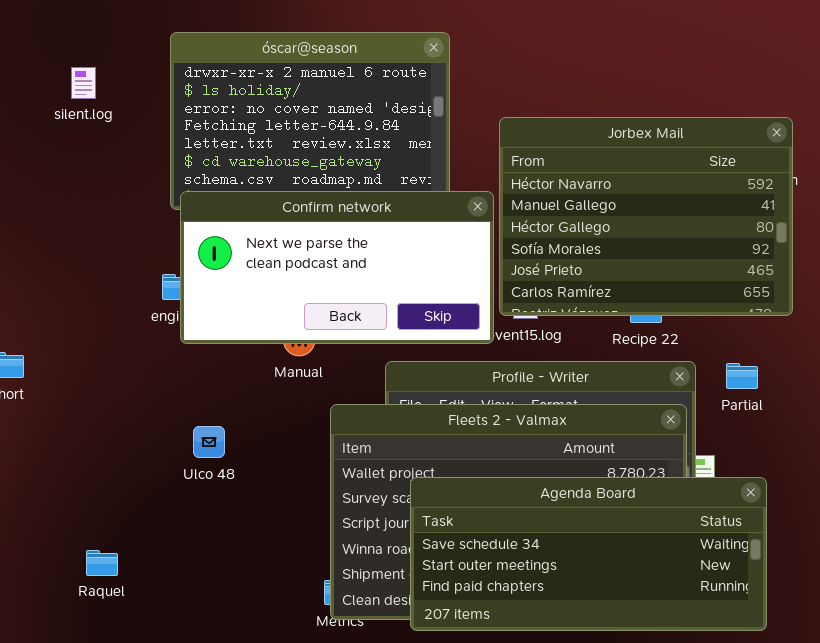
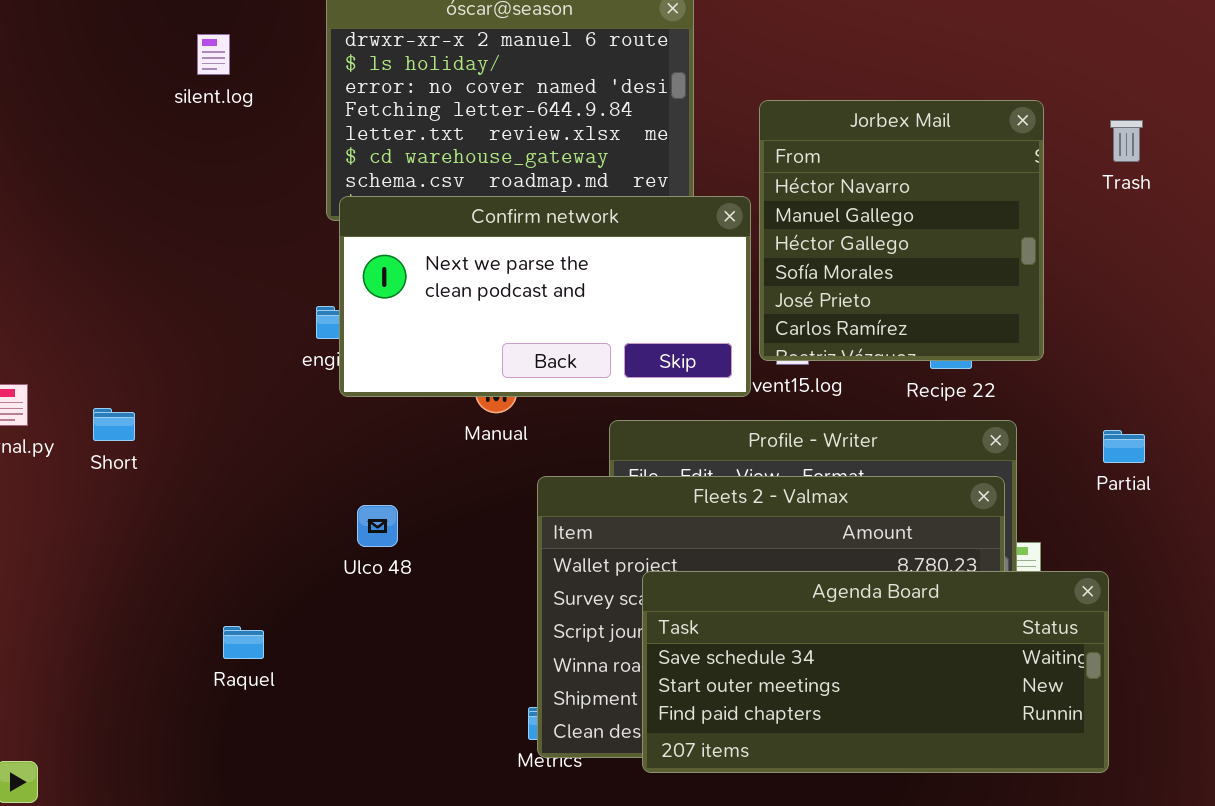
Jorbex Mail: [499,117,793,316] -> [759,100,1044,361], resized
Partial: [726,363,758,389] -> [1103,430,1145,463], moved
Raquel: [86,550,118,576] -> [223,626,264,659], moved

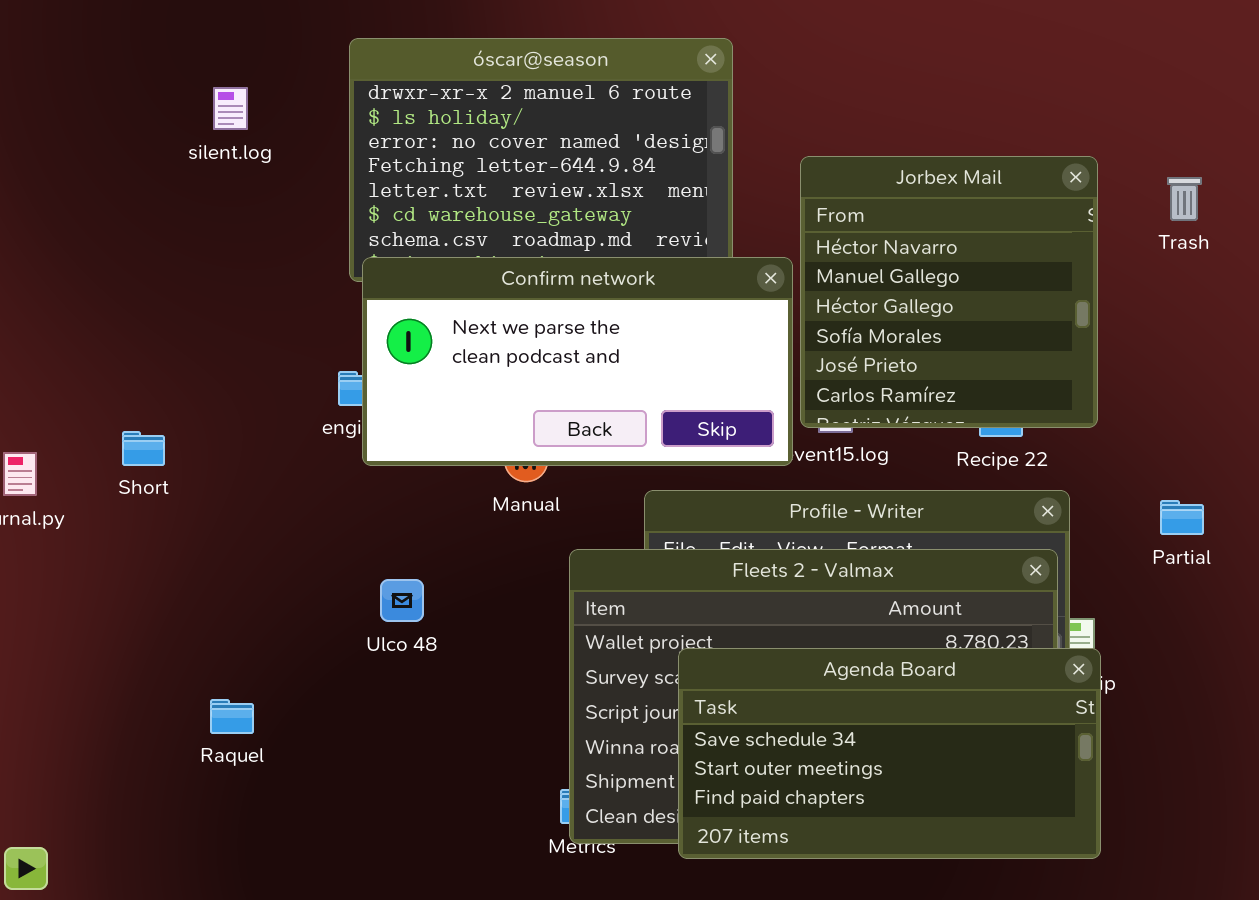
Short: [93,408,135,441] -> [122,431,165,466], moved
Agenda Board: [642,571,1109,773] -> [678,648,1101,859], resized
Raquel: [223,626,264,659] -> [210,699,254,734], moved

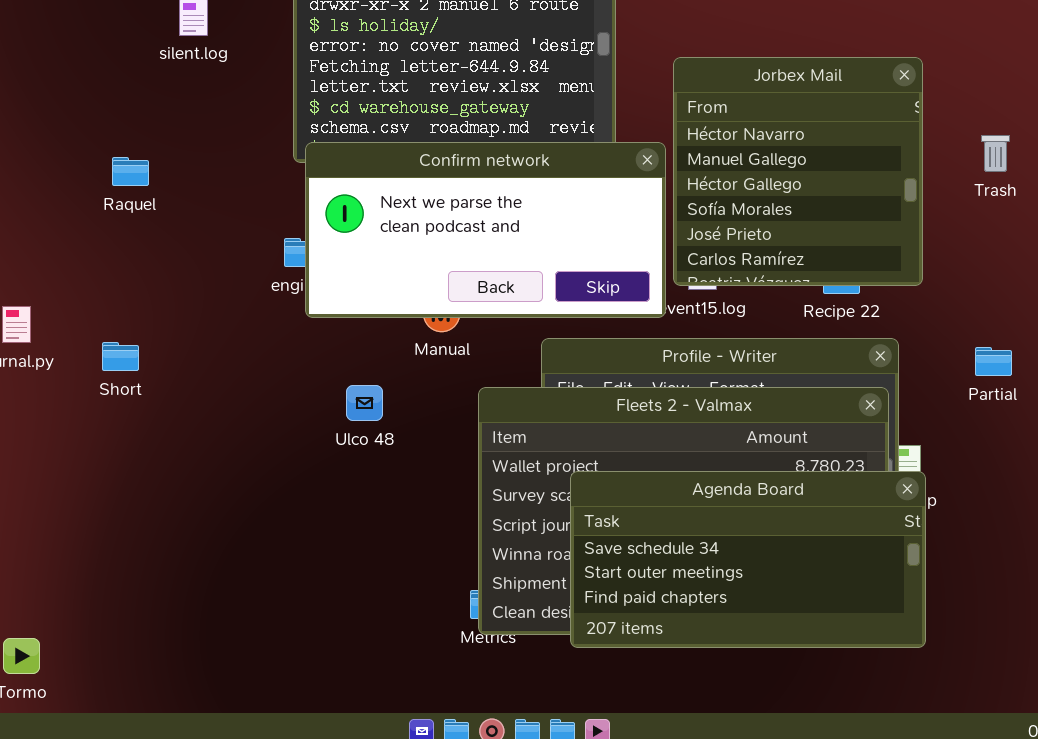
Trash: [1167,177,1202,221] -> [981,135,1010,172], moved
Short: [122,431,165,466] -> [102,342,139,371], moved
Ulco 48: [380,579,424,622] -> [346,385,383,421], moved
Raquel: [210,699,254,734] -> [112,157,149,186], moved

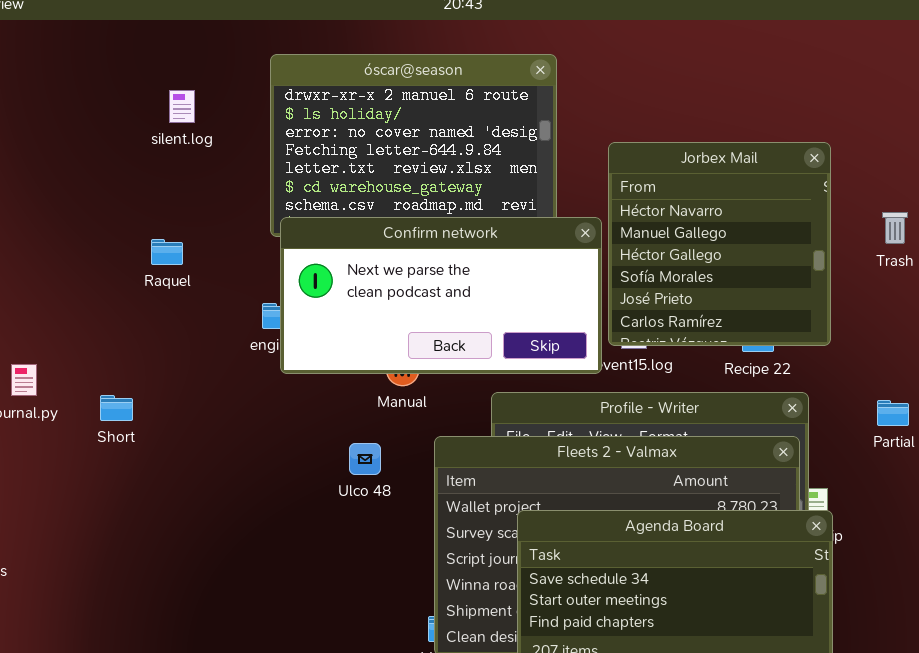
Raquel: [112,157,149,186] -> [151,239,183,265], moved
Ulco 48: [346,385,383,421] -> [349,443,381,475], moved

